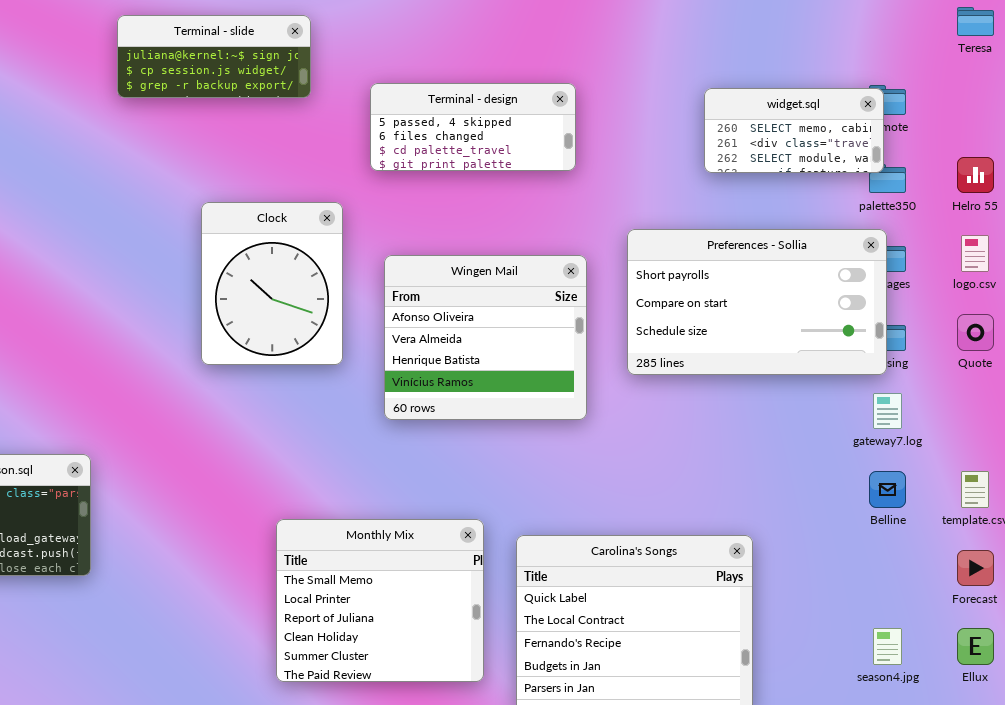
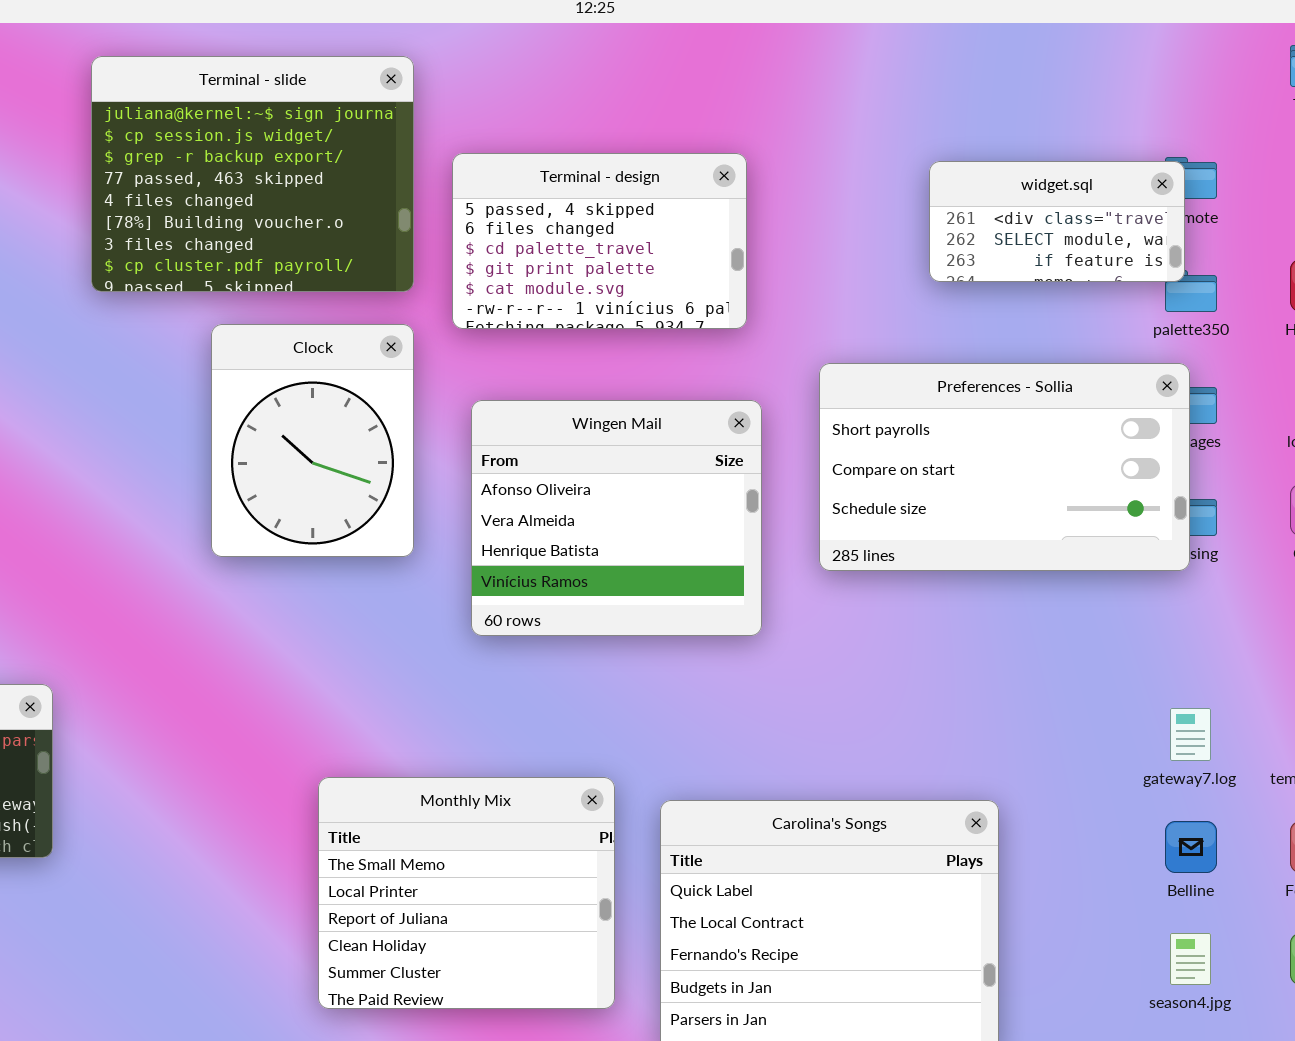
Terminal - slide: [117,15,311,98] -> [91,56,414,292], resized
Terminal - design: [370,83,576,171] -> [452,153,747,329], resized
widget.sql: [704,88,884,173] -> [929,161,1185,282], scrolled down 1 row
gateway7.log: [873,393,902,429] -> [1170,708,1211,761], moved
Belline: [869,471,906,508] -> [1165,821,1217,873], moved

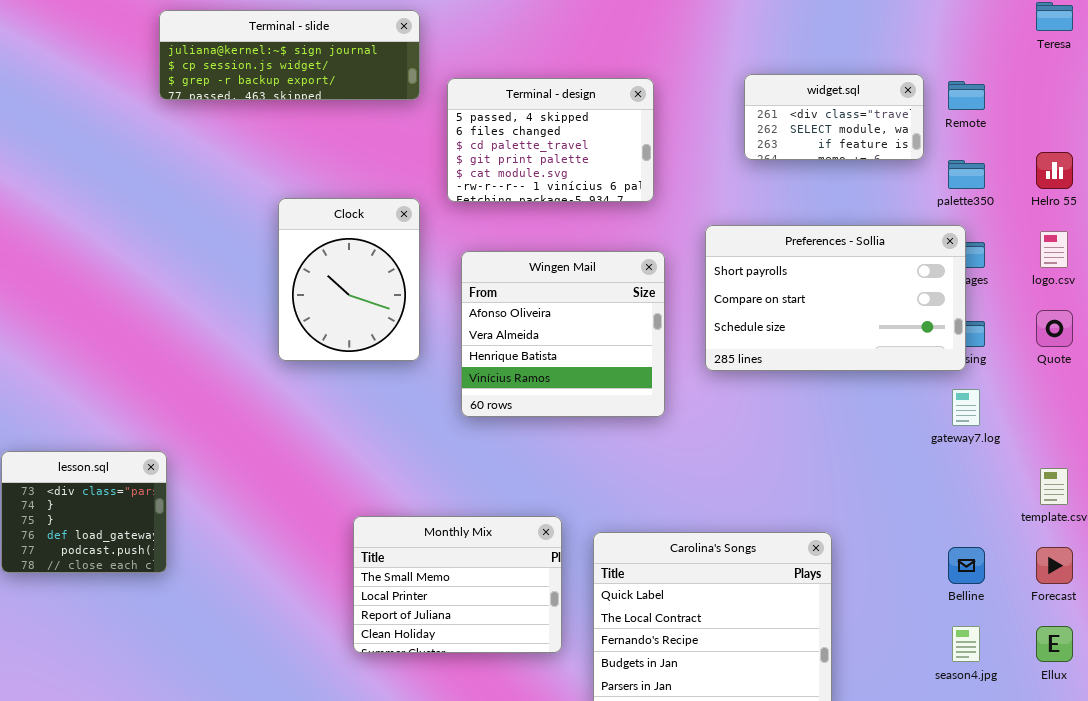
Terminal - slide: [91,56,414,292] -> [159,10,420,100], resized
widget.sql: [929,161,1185,282] -> [744,74,924,160], moved
gateway7.log: [1170,708,1211,761] -> [952,389,980,426], moved
Monthly Mix: [318,777,615,1009] -> [353,516,562,653], resized

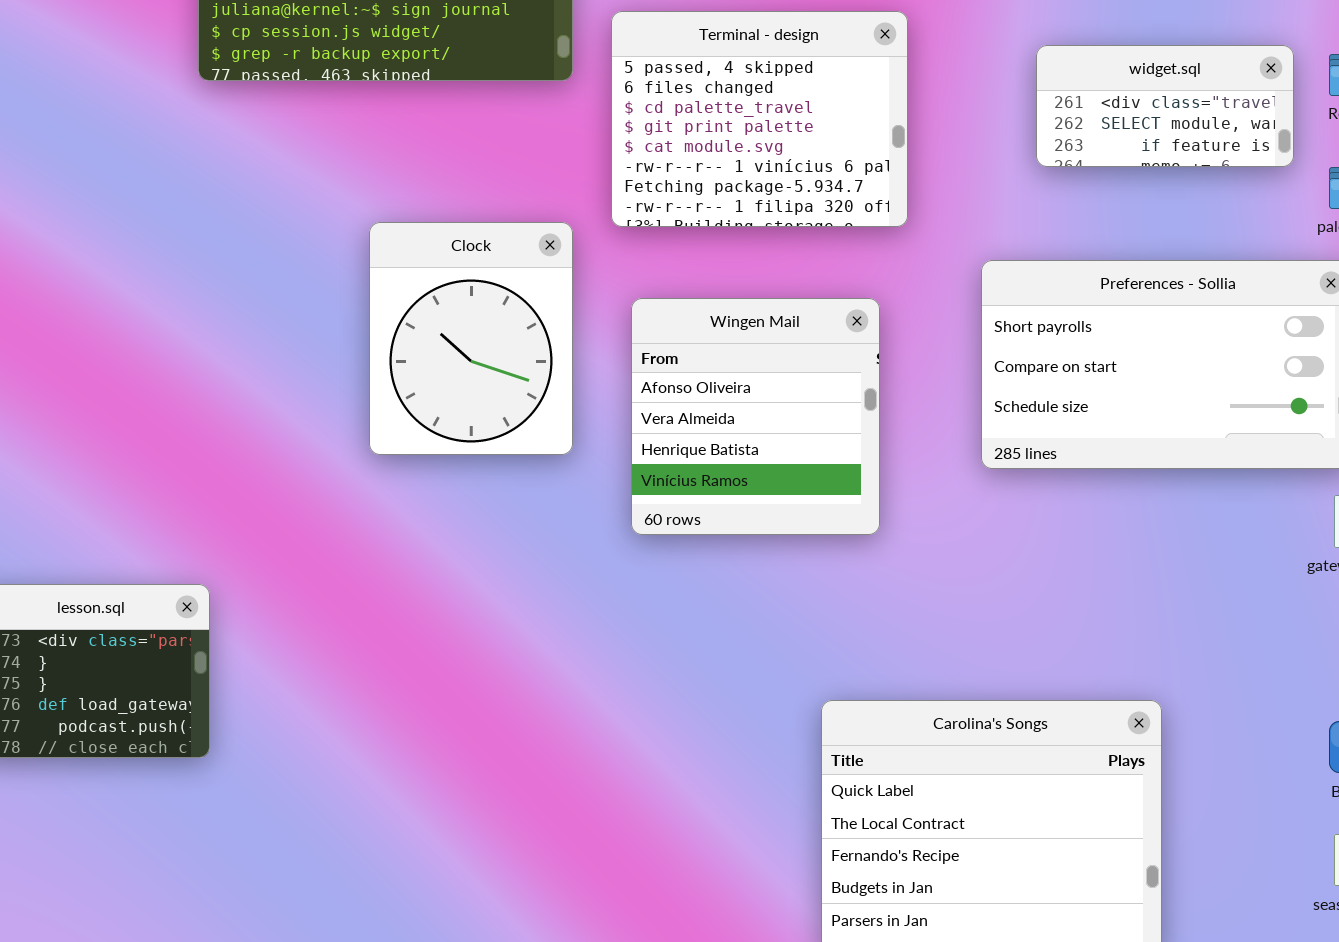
Terminal - design: [447,78,654,202] -> [611,11,908,227], resized
Wingen Mail: [461,251,665,417] -> [631,298,880,535], resized
Monthly Mix: [353,516,562,653] -> none, closed

